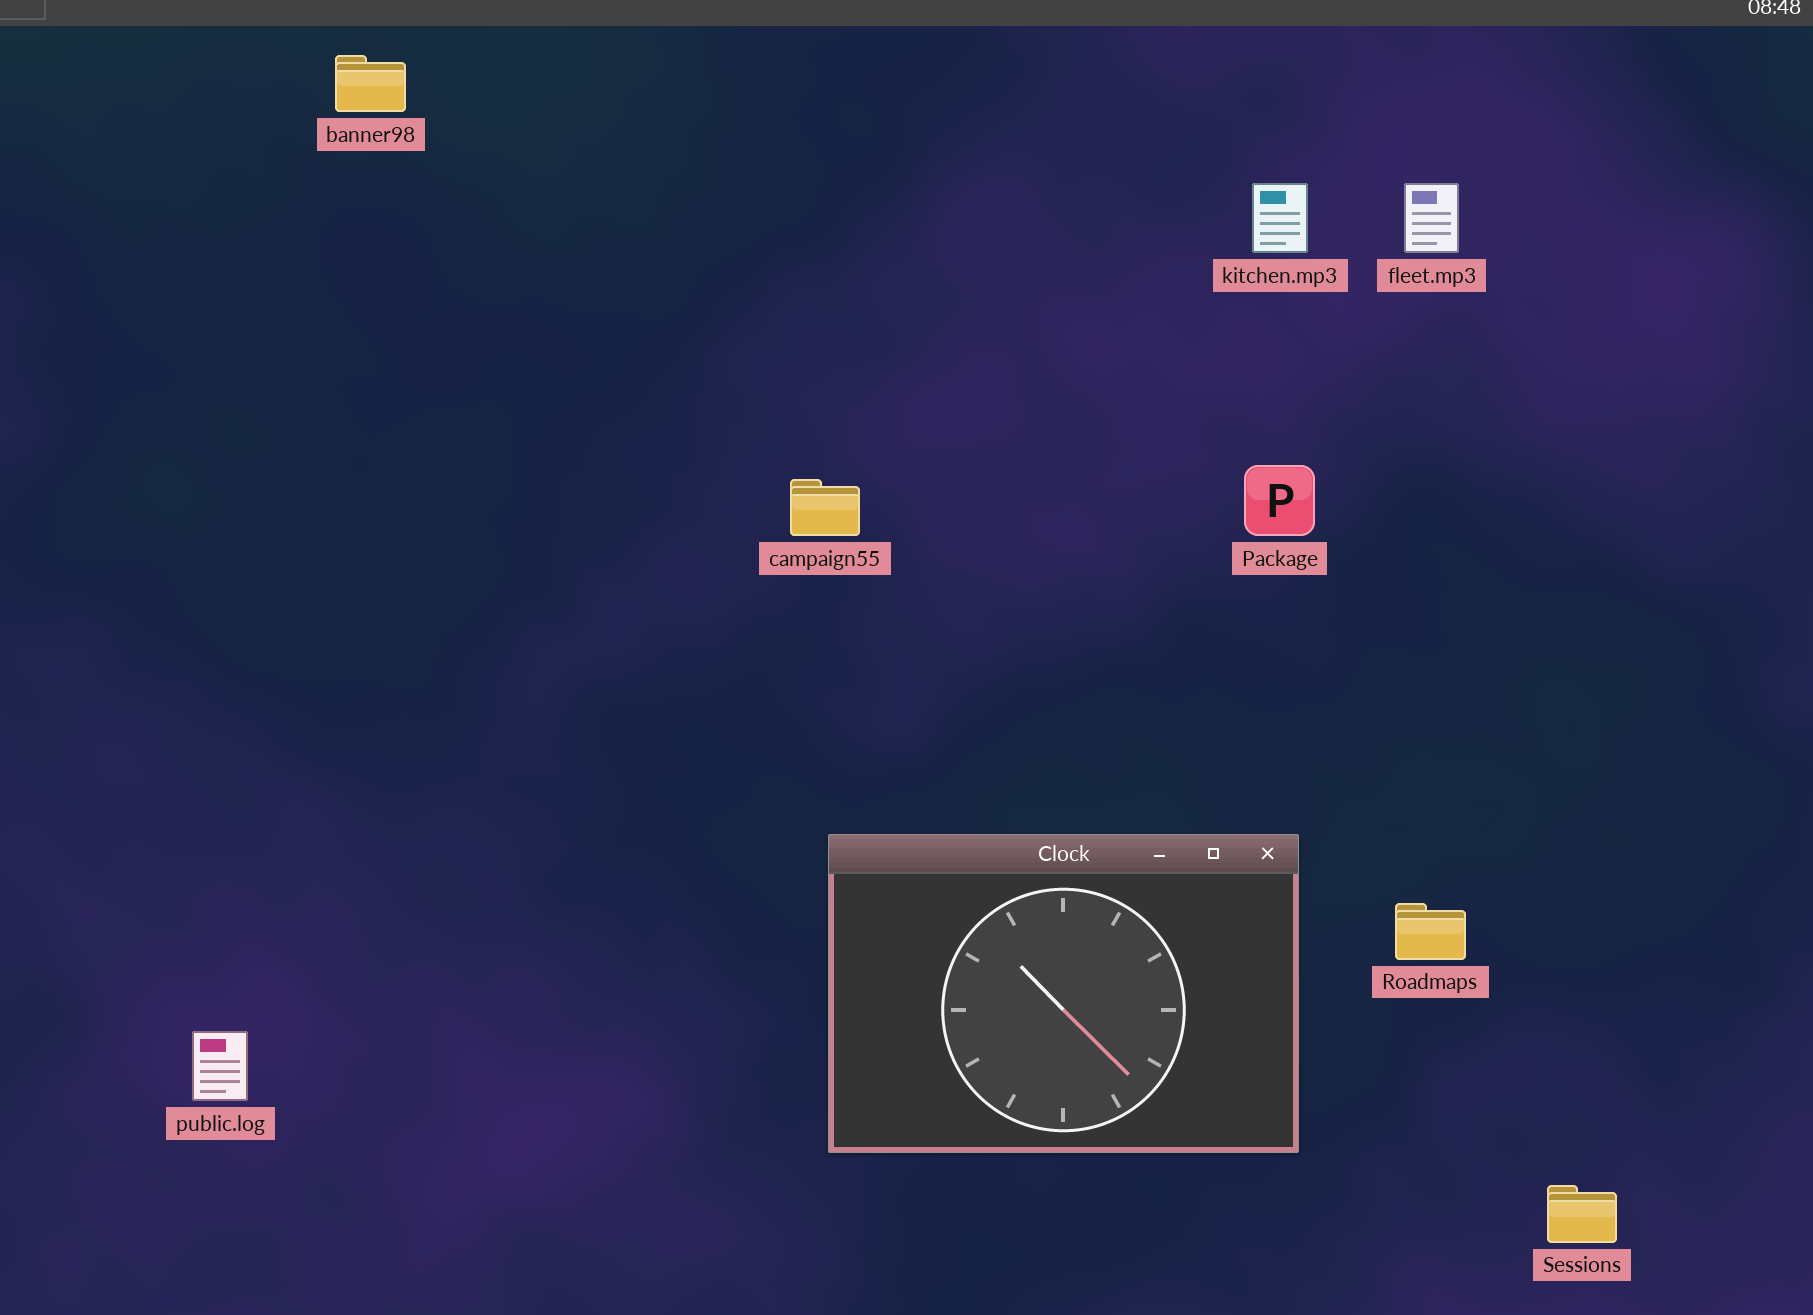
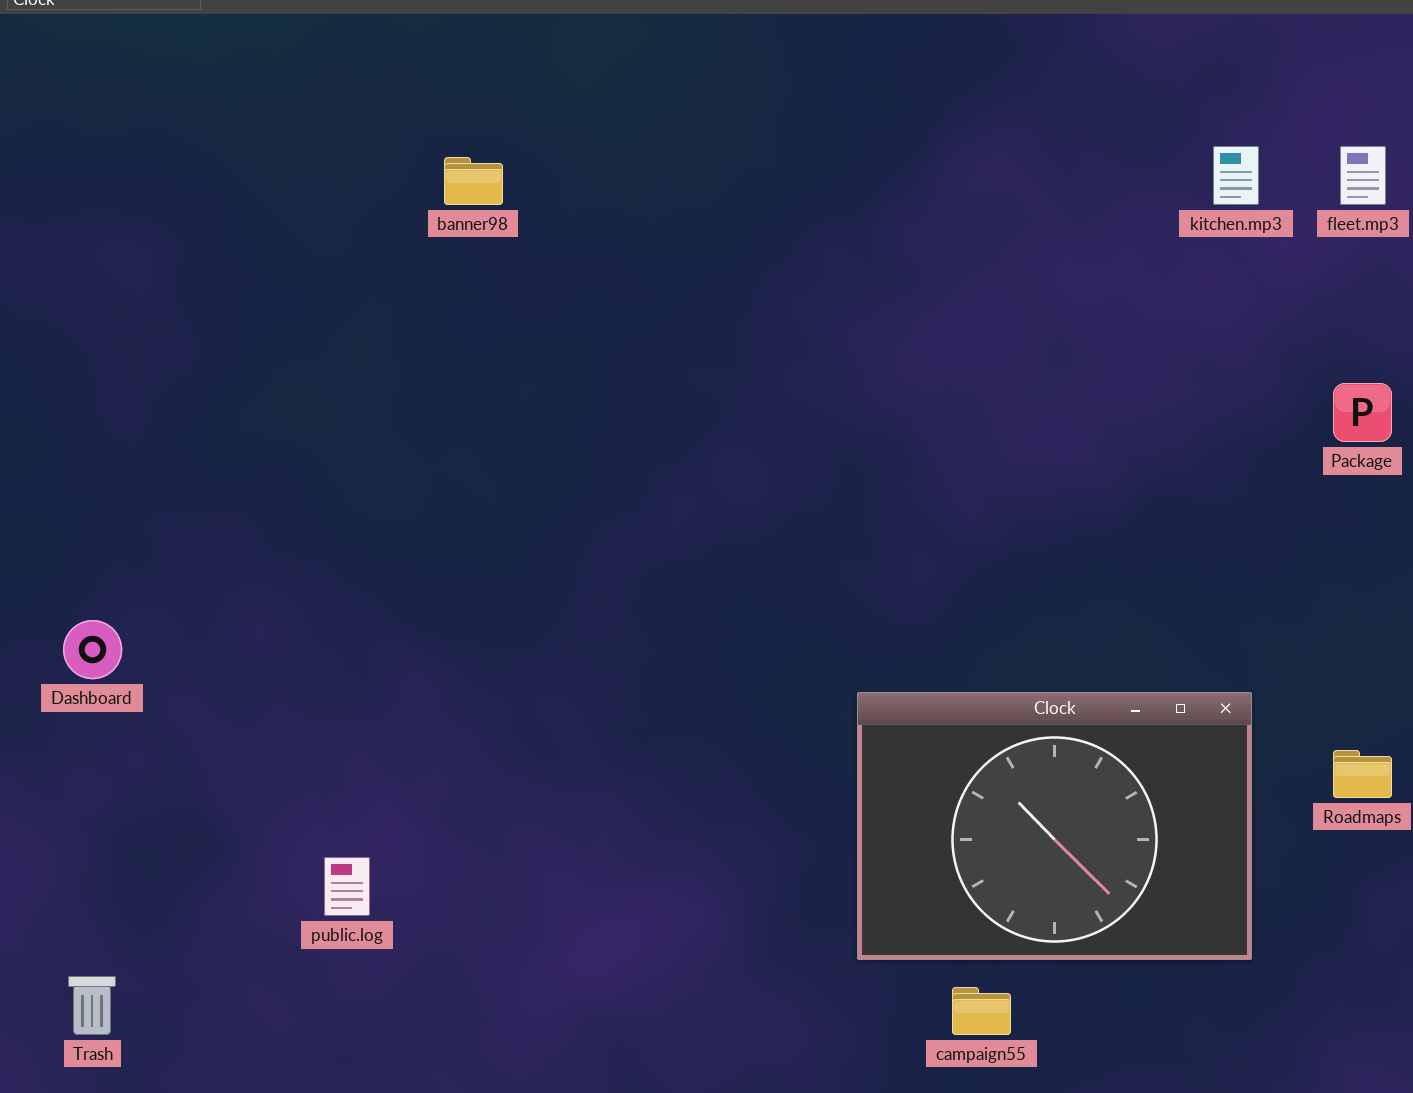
banner98: [335,55,406,112] -> [444,157,503,205], moved
Package: [1244,465,1315,536] -> [1333,383,1392,442], moved
campaign55: [790,479,860,536] -> [952,987,1011,1035], moved

